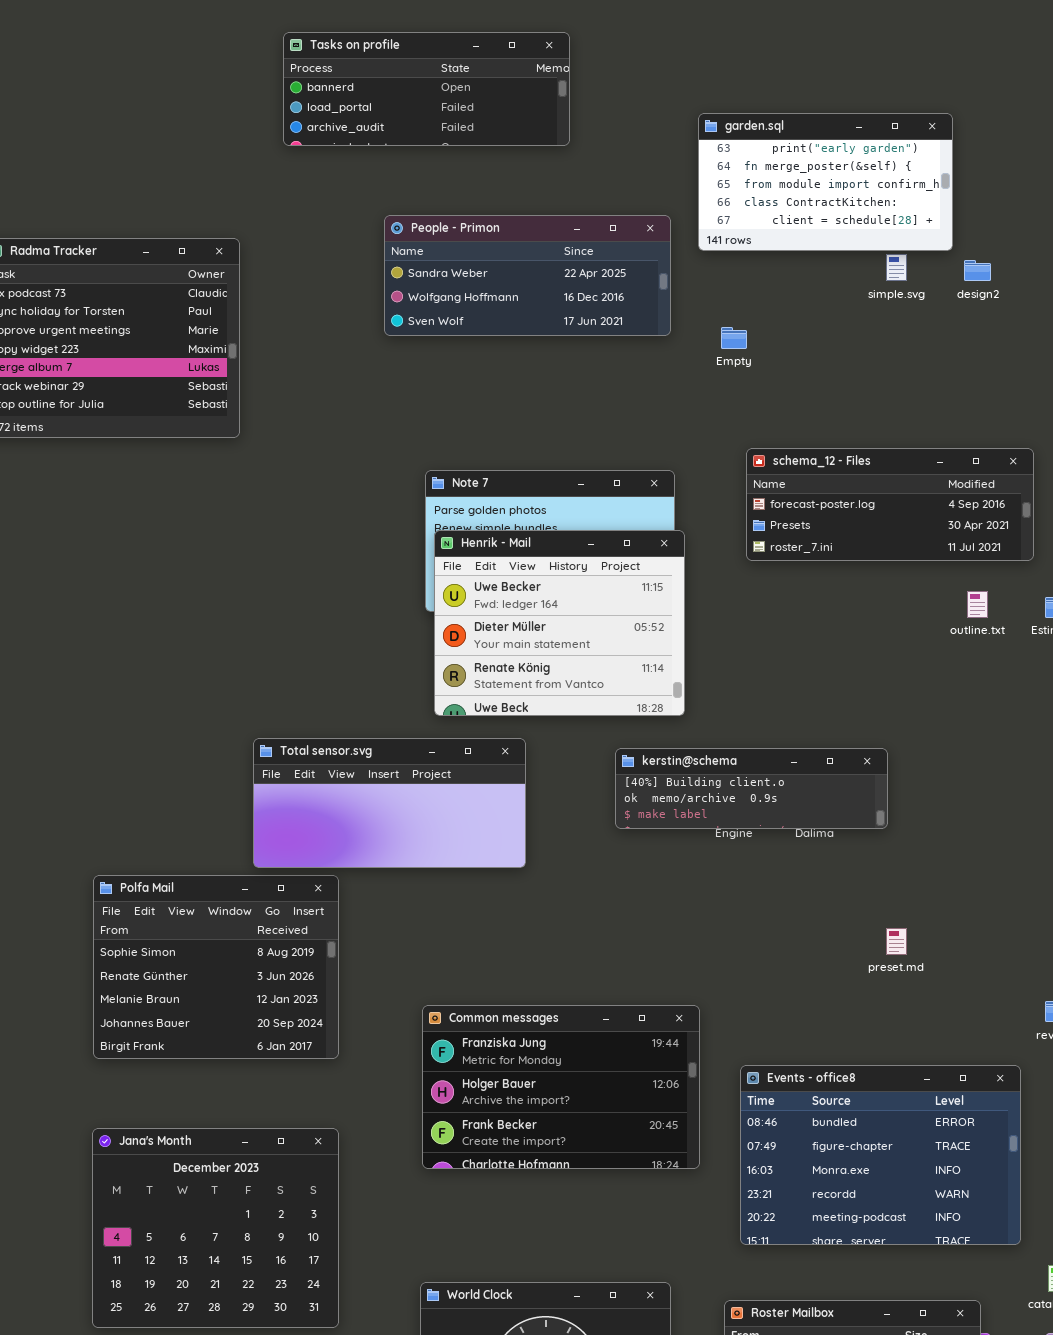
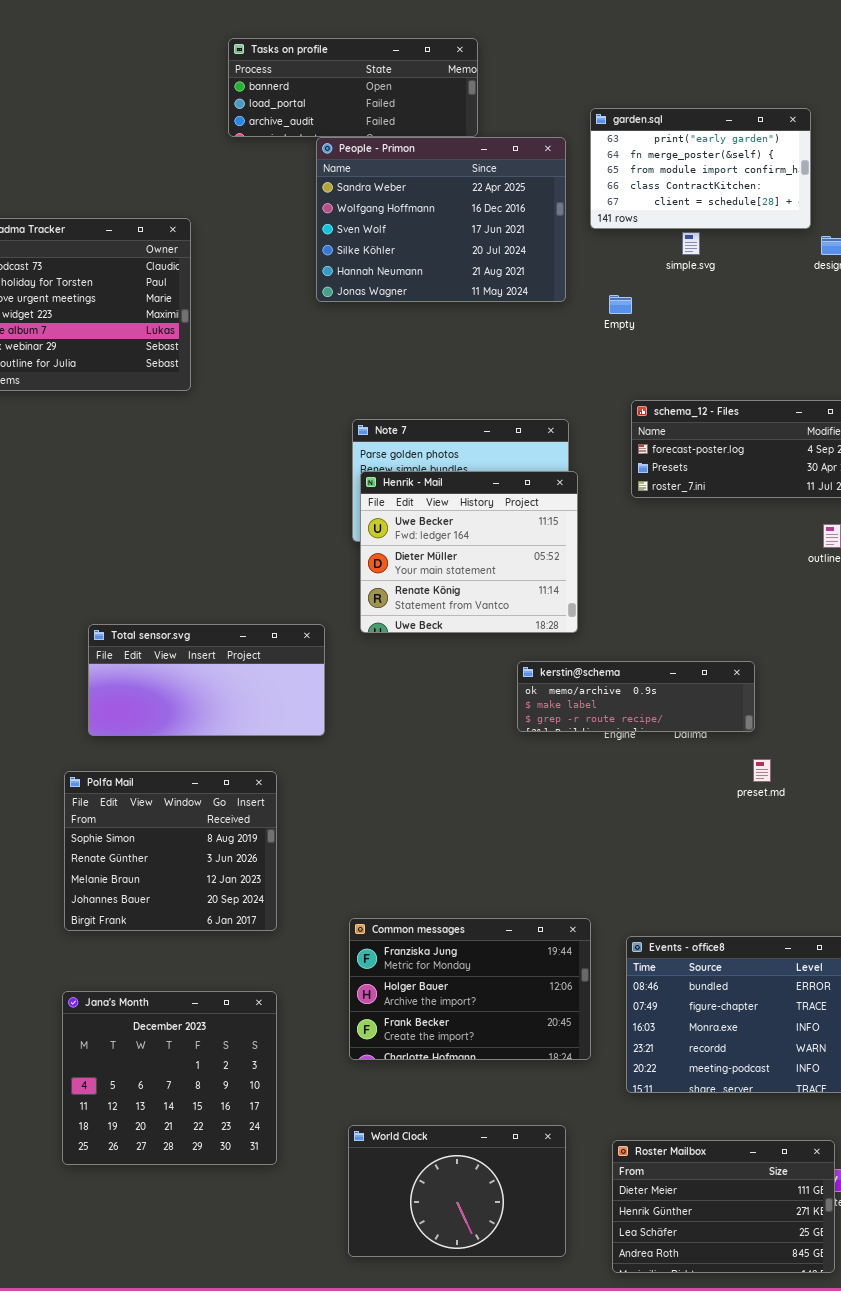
People - Primon: [384,215,671,336] -> [316,137,566,302], resized
simple.svg: [886,254,907,281] -> [682,232,700,255], moved
Total sensor.svg: [253,738,526,868] -> [88,624,325,736], moved
kerstin@schema: [615,748,888,829] -> [517,661,755,732], scrolled down 1 row
preset.md: [886,928,907,955] -> [753,759,771,782], moved
Common messages: [422,1005,700,1169] -> [349,918,591,1060], moved

